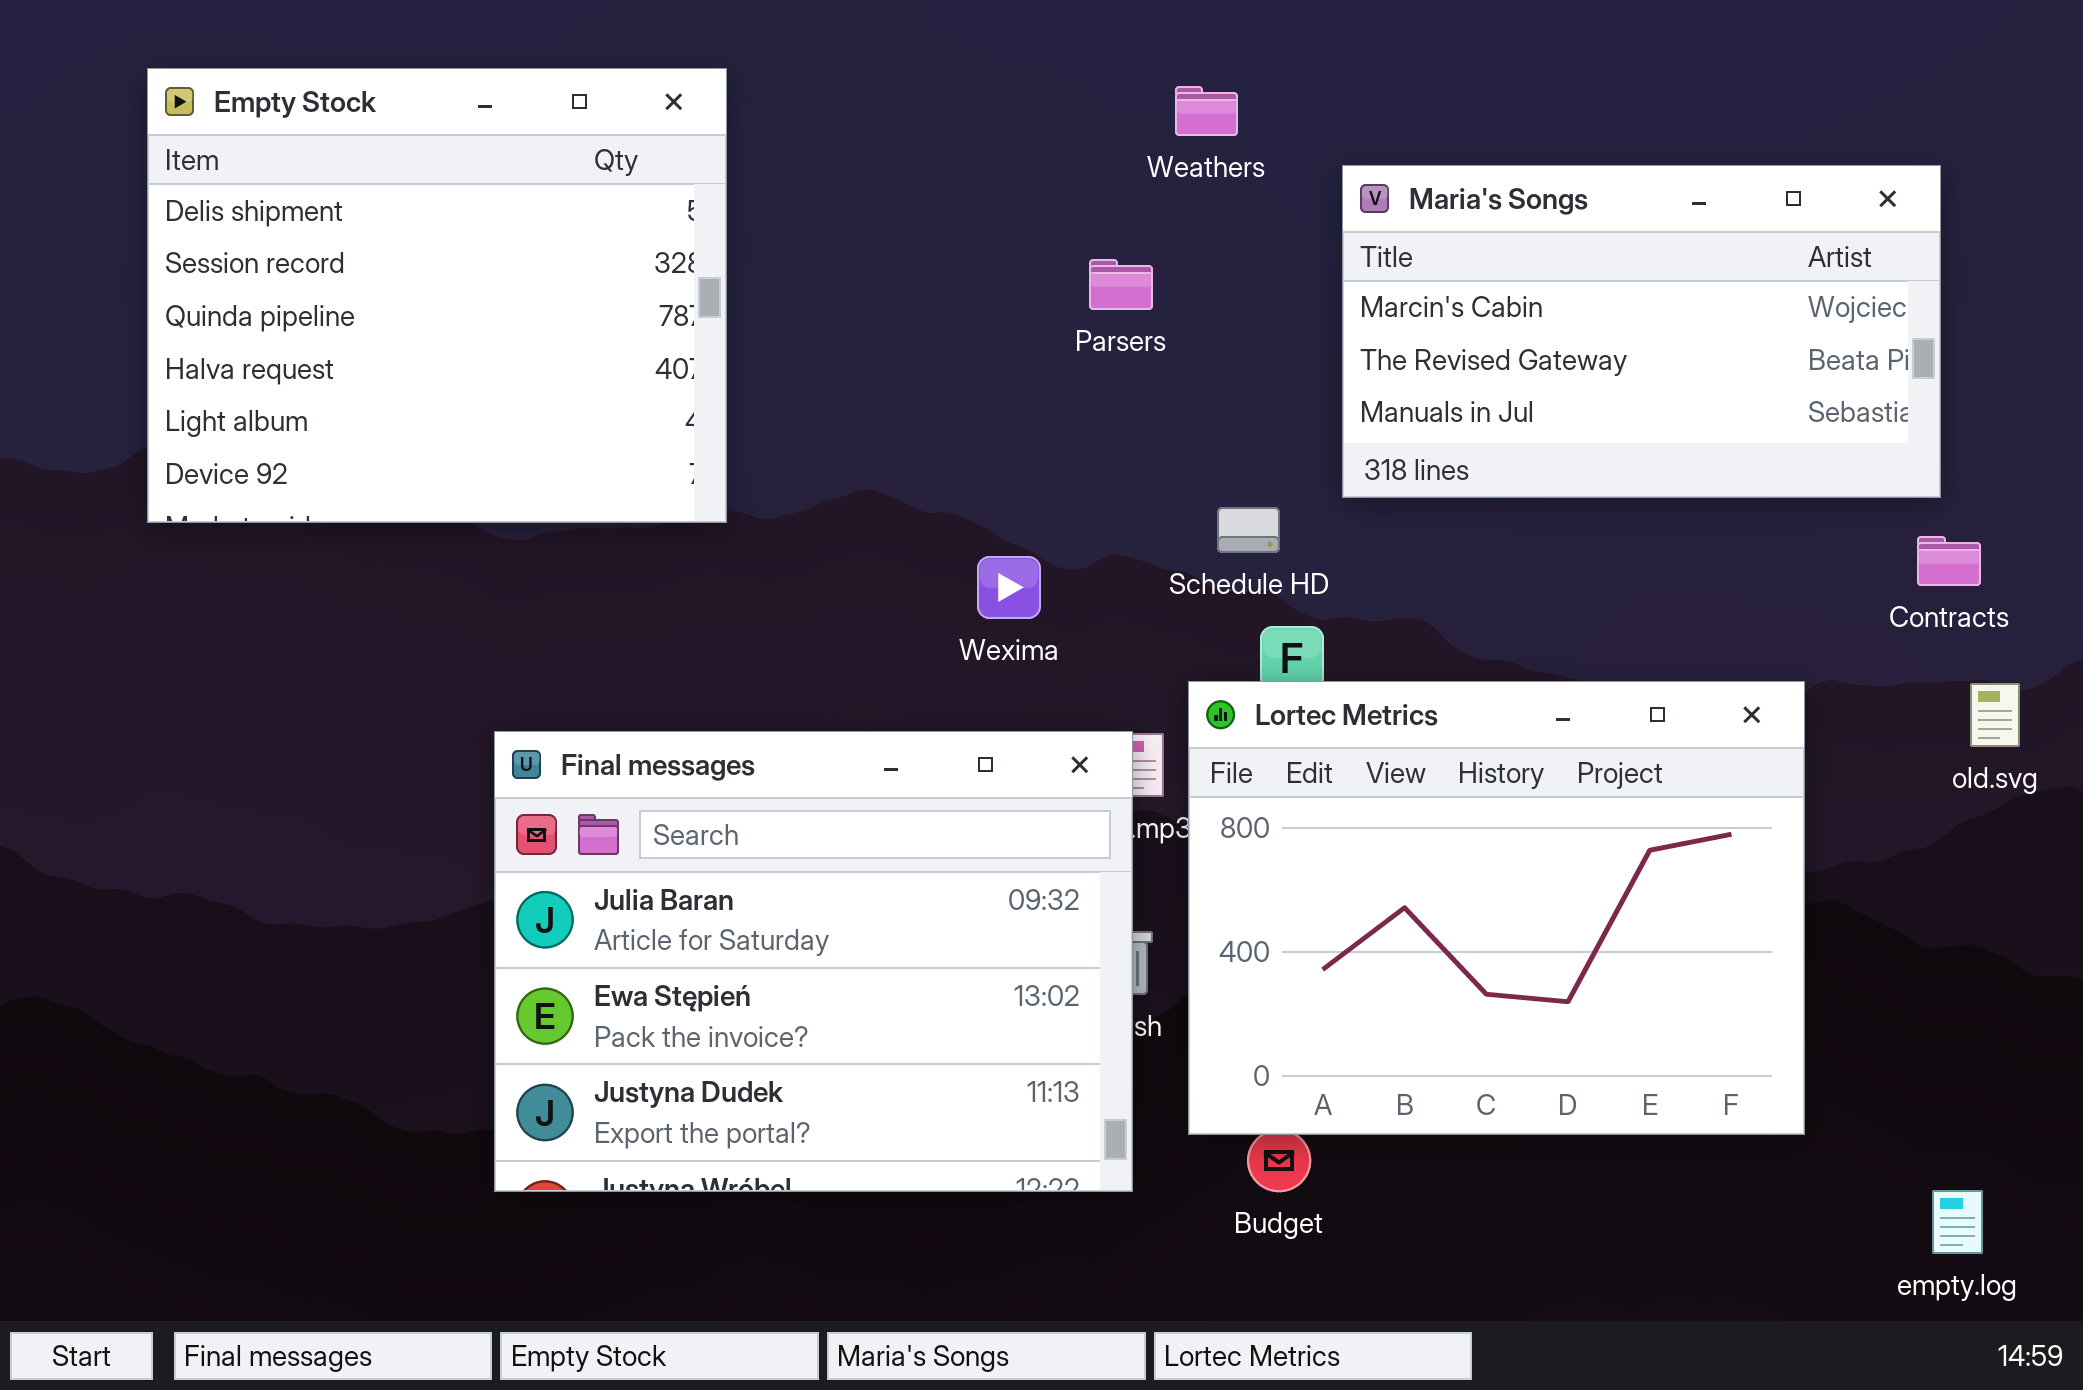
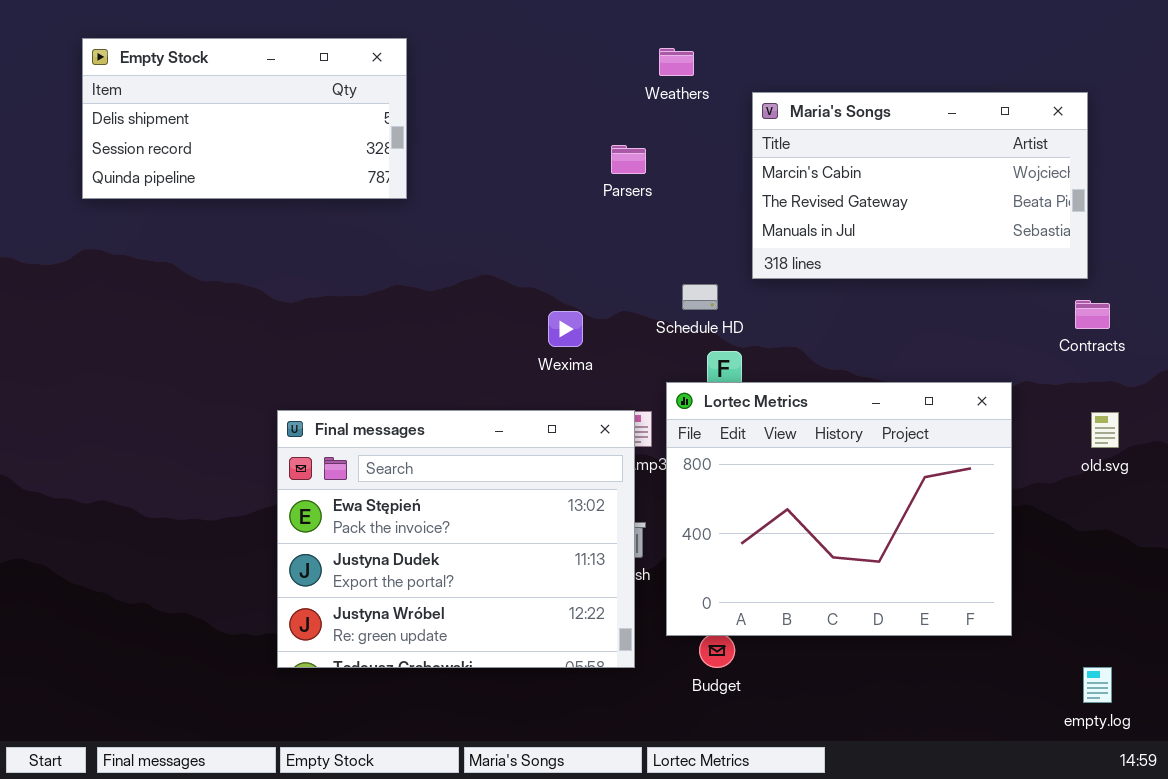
Empty Stock: [147,68,727,523] -> [82,38,407,199], resized
old.svg: [1970,683,2020,747] -> [1091,412,1119,448], moved
Final messages: [494,731,1133,1192] -> [277,410,635,668], scrolled down 1 row

